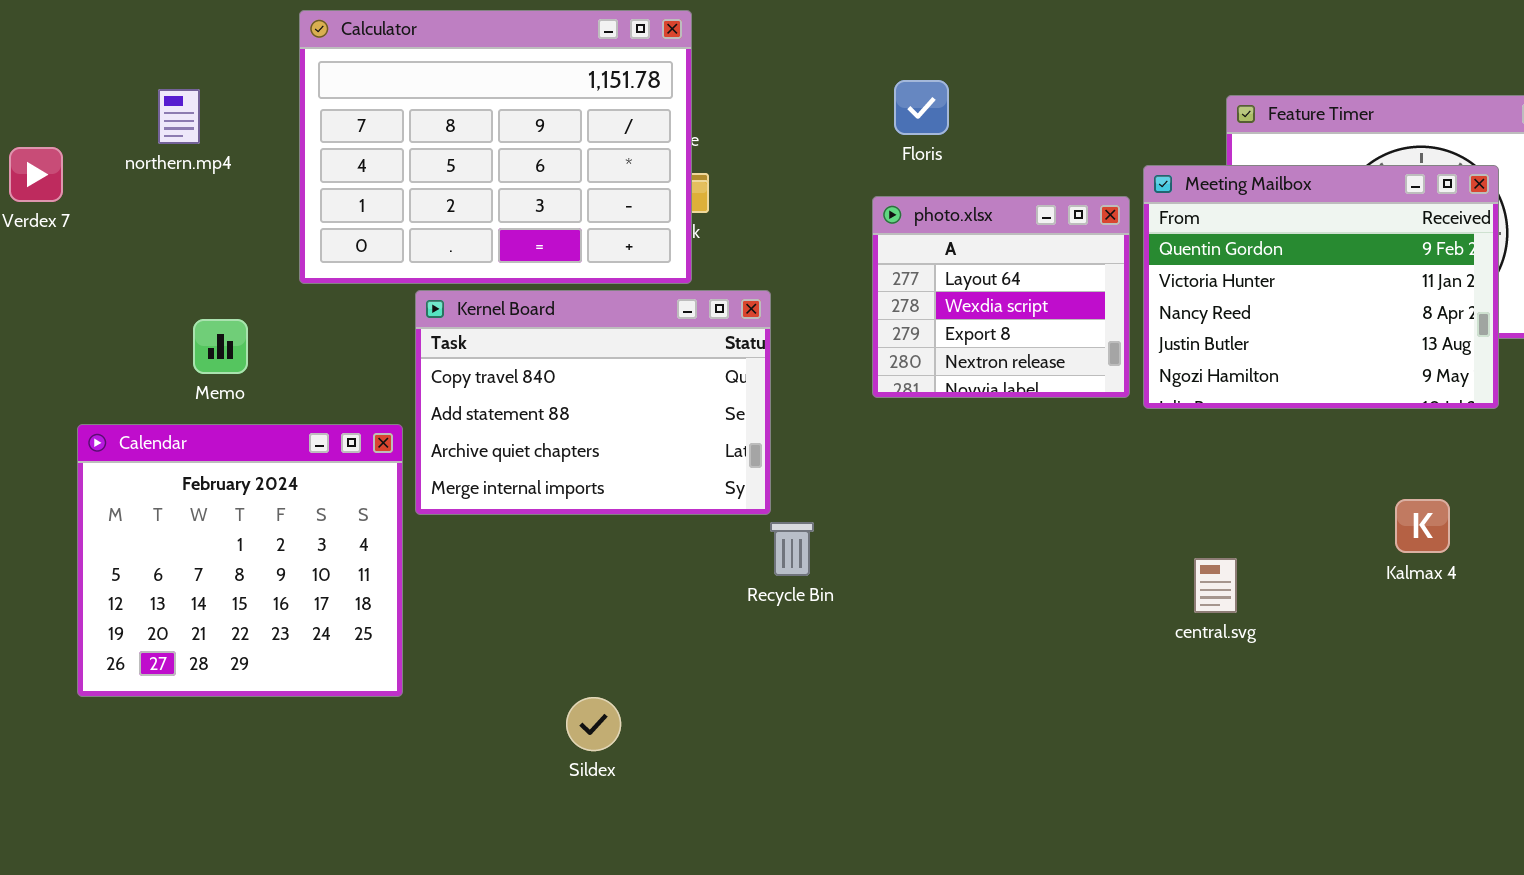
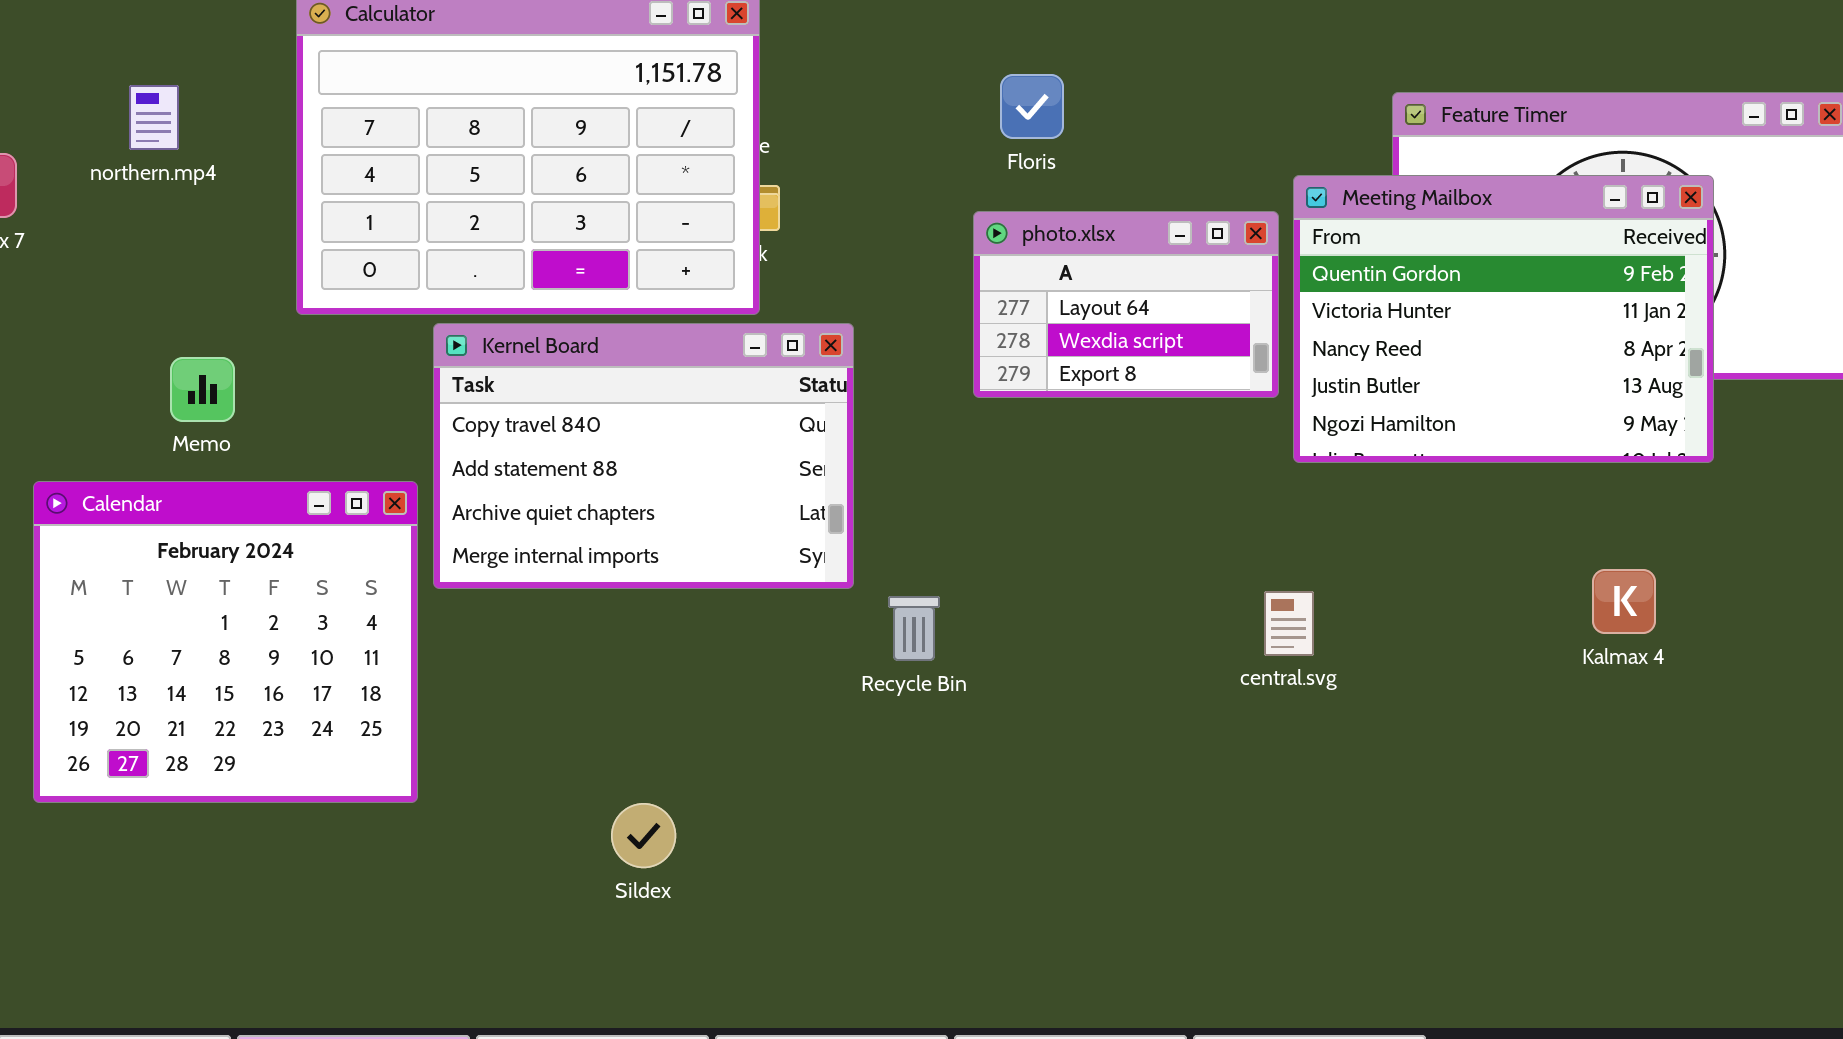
photo.xlsx: [872,196,1130,398] -> [973,211,1279,398], resized
Recycle Bin: [770,522,814,576] -> [888,596,940,661], moved
central.svg: [1194,558,1237,613] -> [1264,591,1314,656], moved

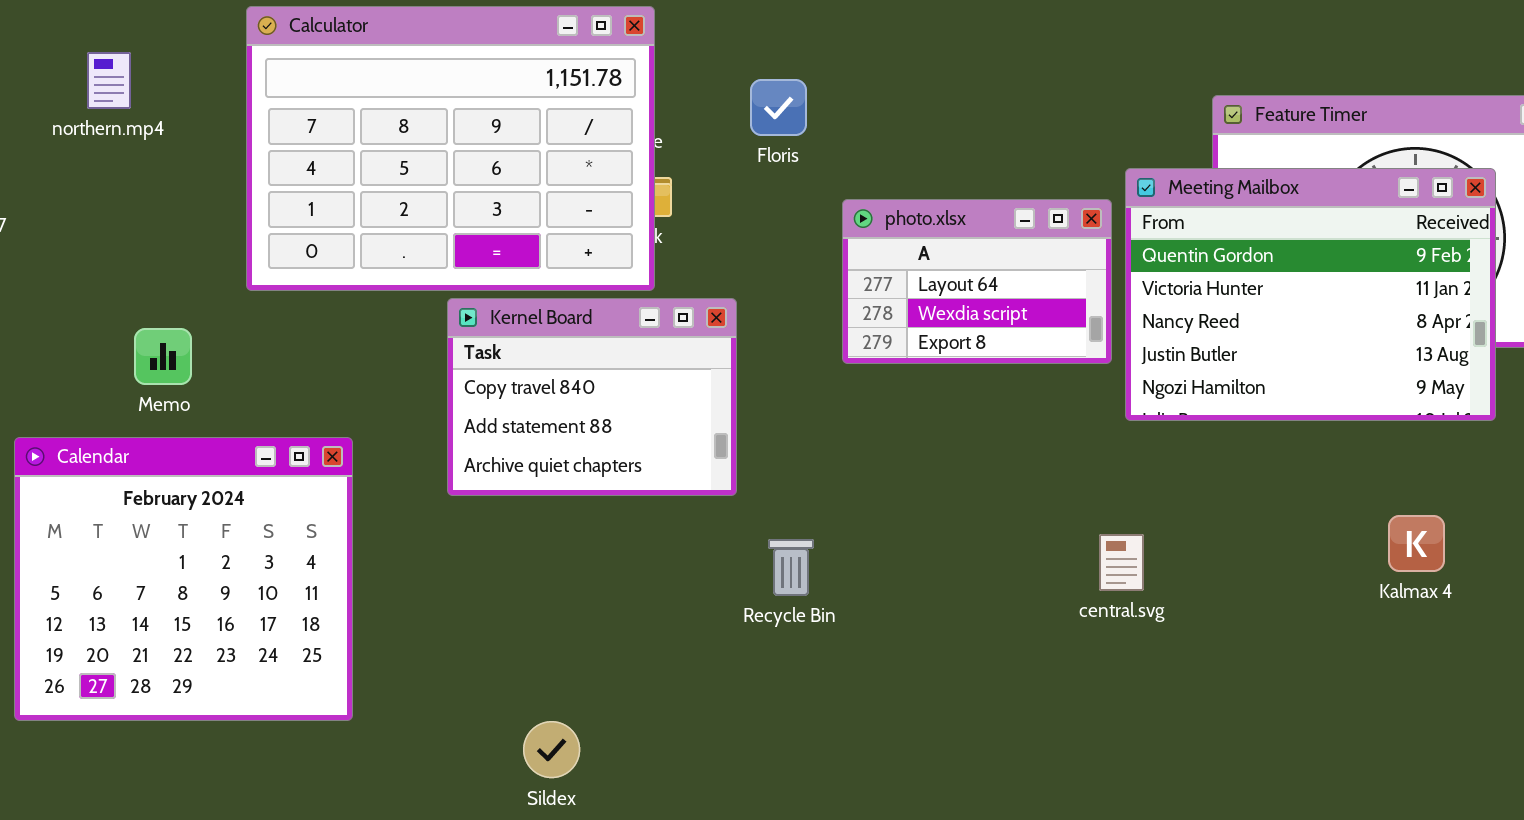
Floris: [1000,74,1064,139] -> [750,79,807,136], moved
northern.mp4: [129,85,179,150] -> [87,52,131,109], moved
Kernel Board: [433,323,854,589] -> [447,298,737,496], resized

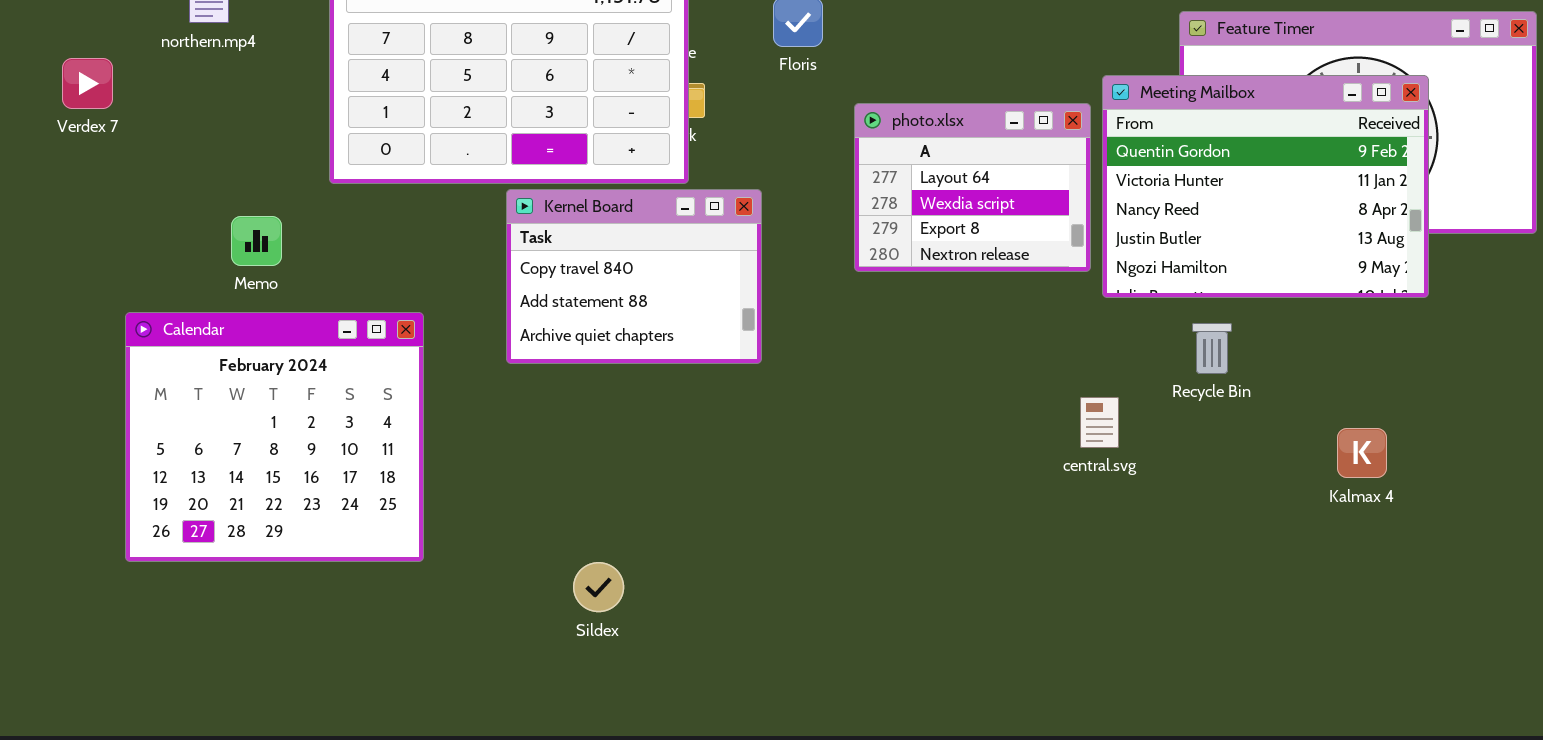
photo.xlsx: [842,199,1112,364] -> [854,103,1091,272], resized
Kalmax 4: [1388,515,1445,572] -> [1337,428,1387,478], moved
Recycle Bin: [768,539,814,596] -> [1192,323,1232,374], moved

